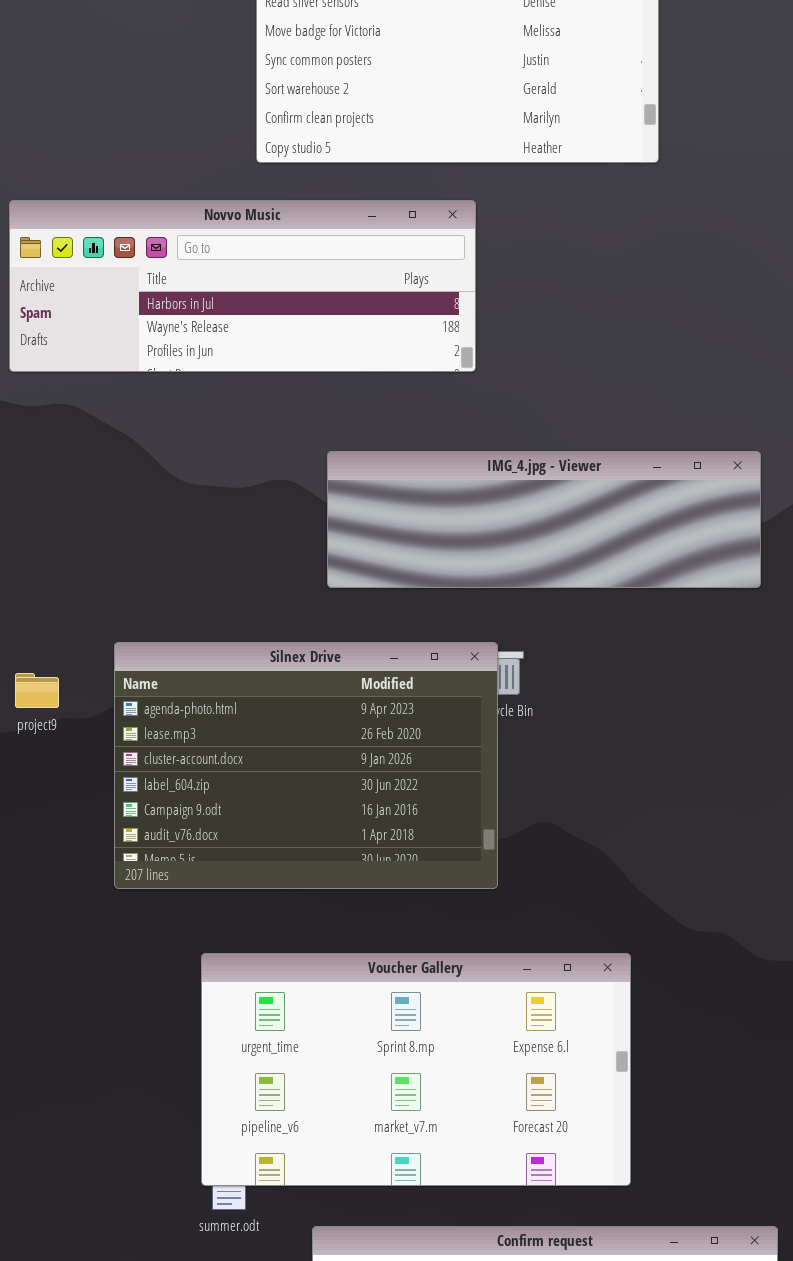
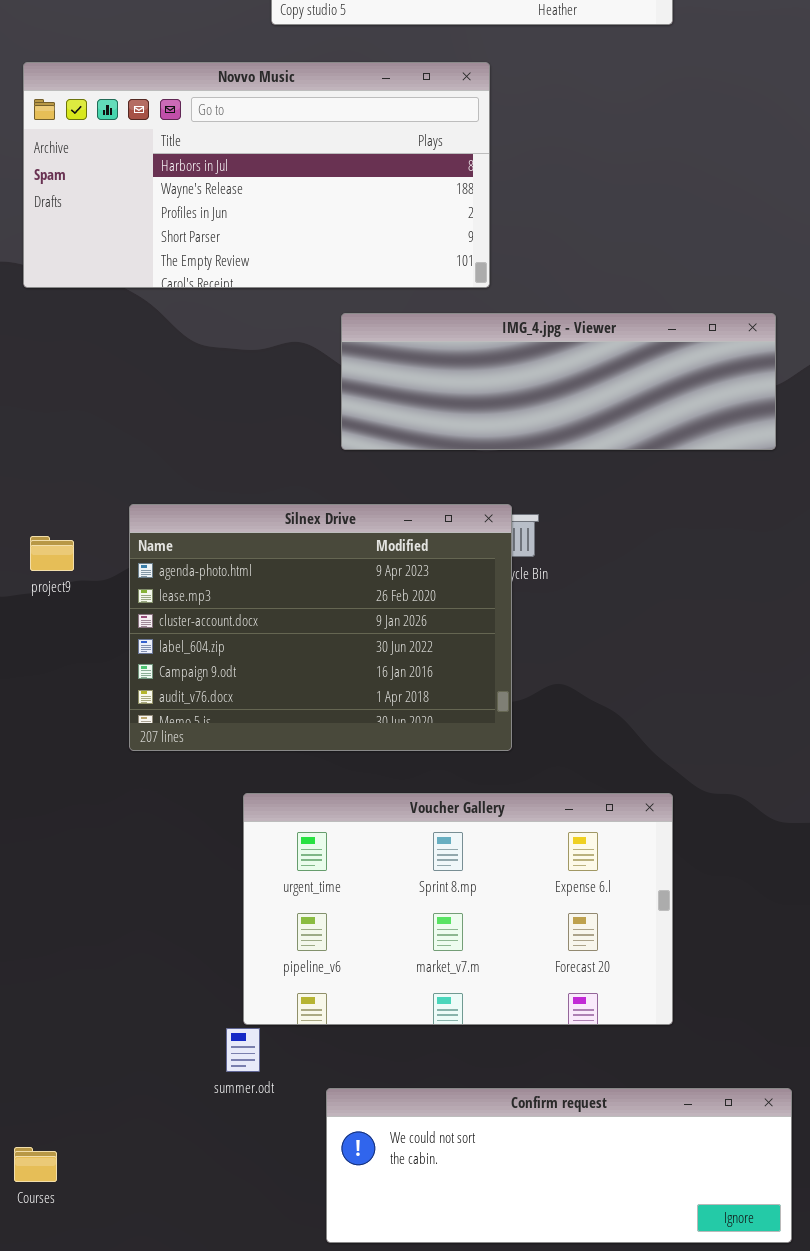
Novvo Music: [9,200,476,372] -> [23,62,490,288], resized
Voucher Gallery: [201,953,631,1186] -> [243,793,673,1025], moved

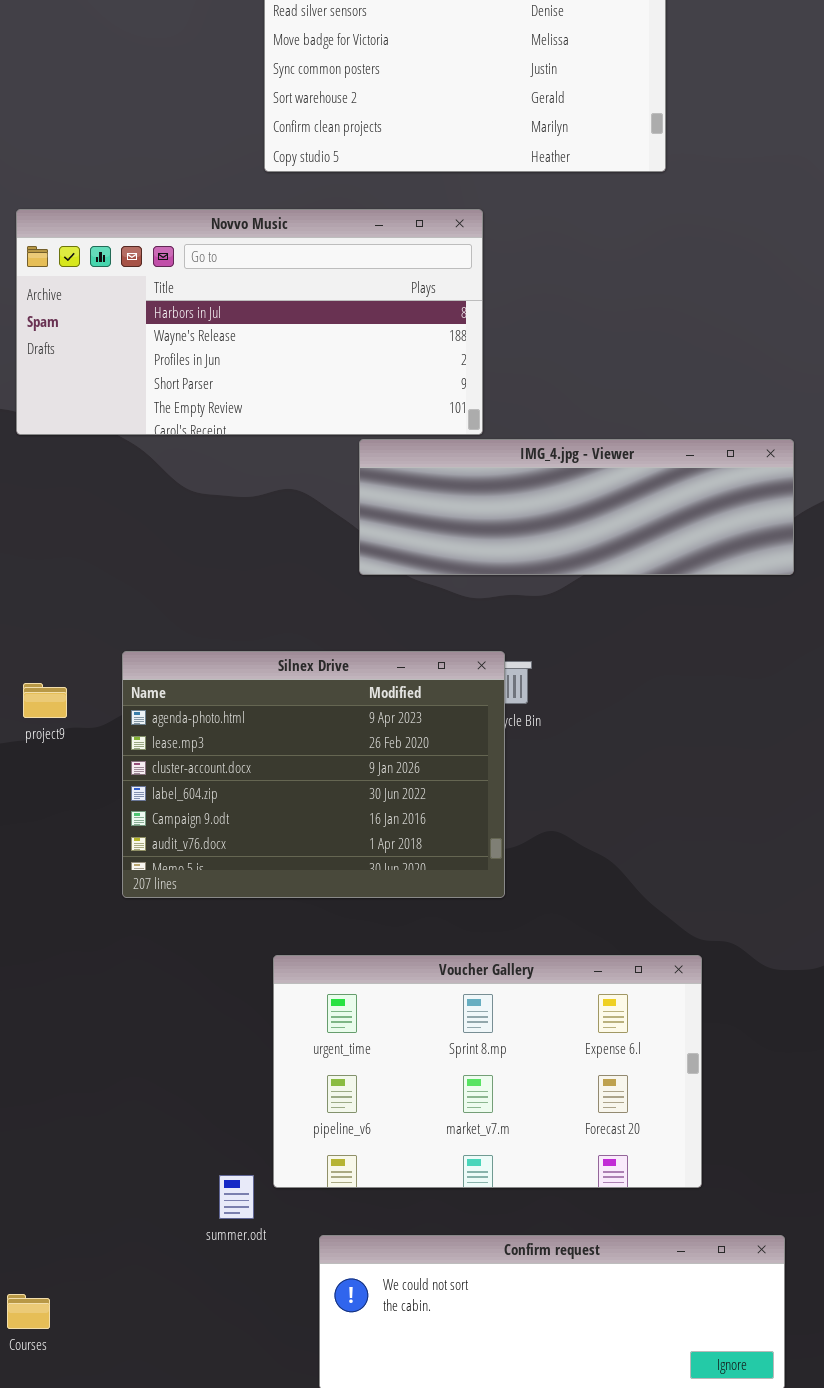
IMG_4.jpg - Viewer: [341,313,776,450] -> [359,439,794,575], moved
Voucher Gallery: [243,793,673,1025] -> [273,955,702,1188], moved

